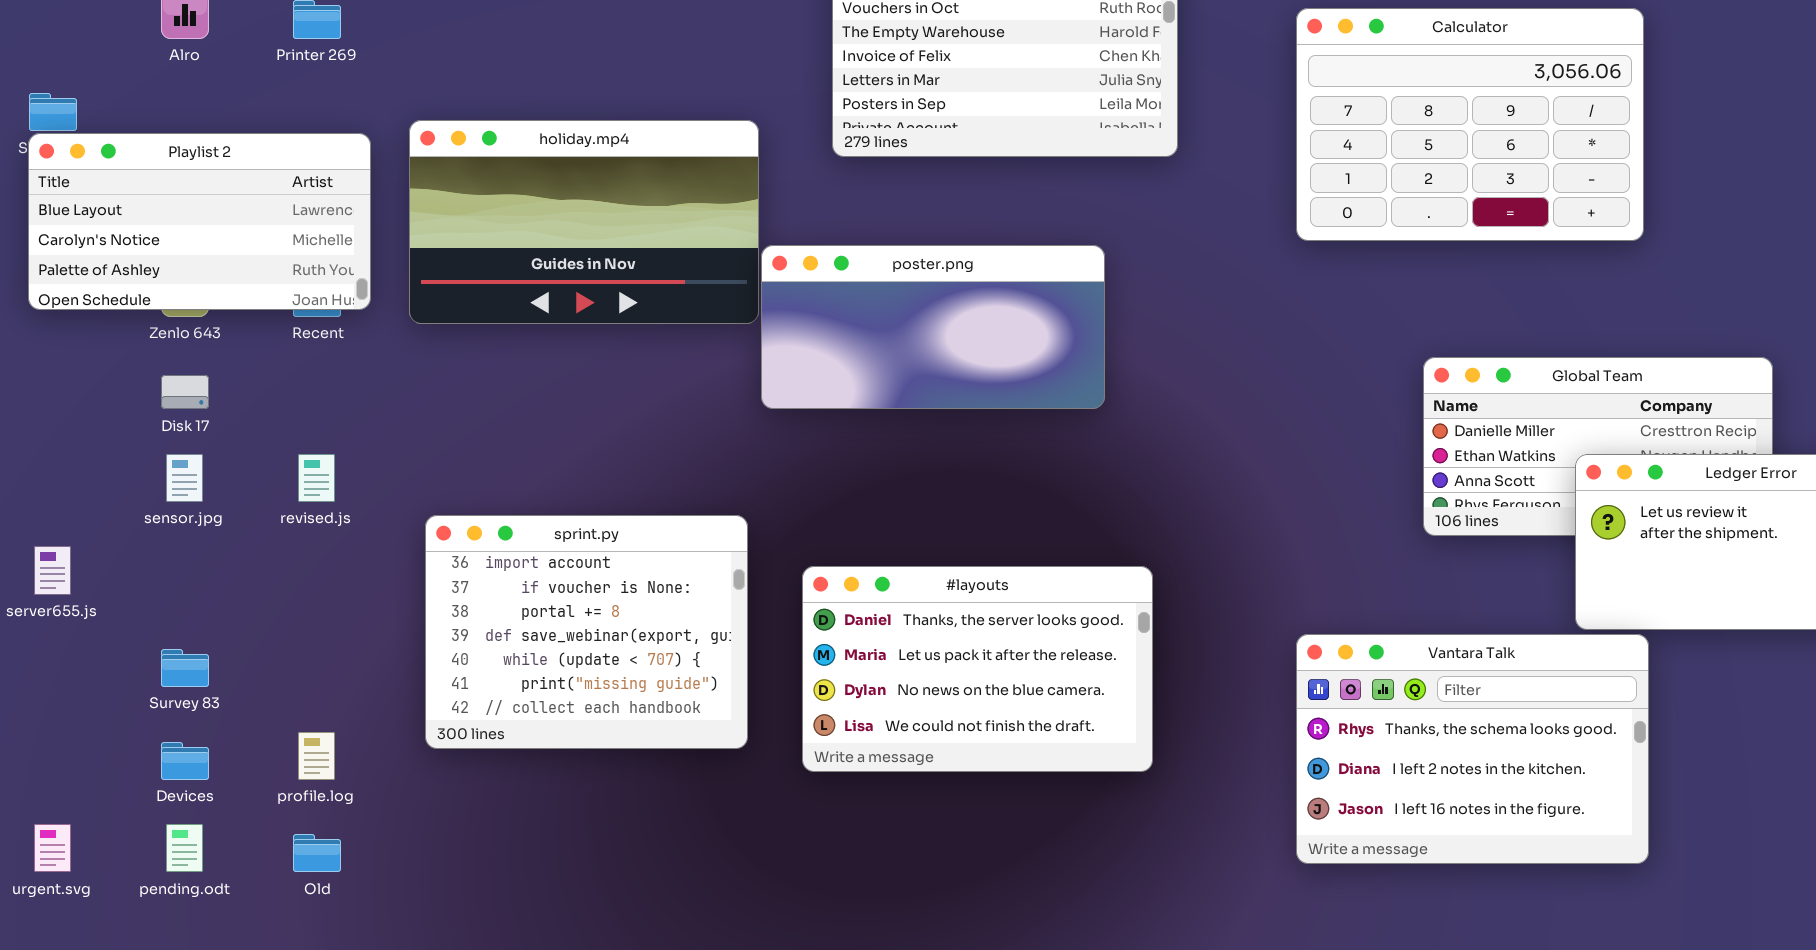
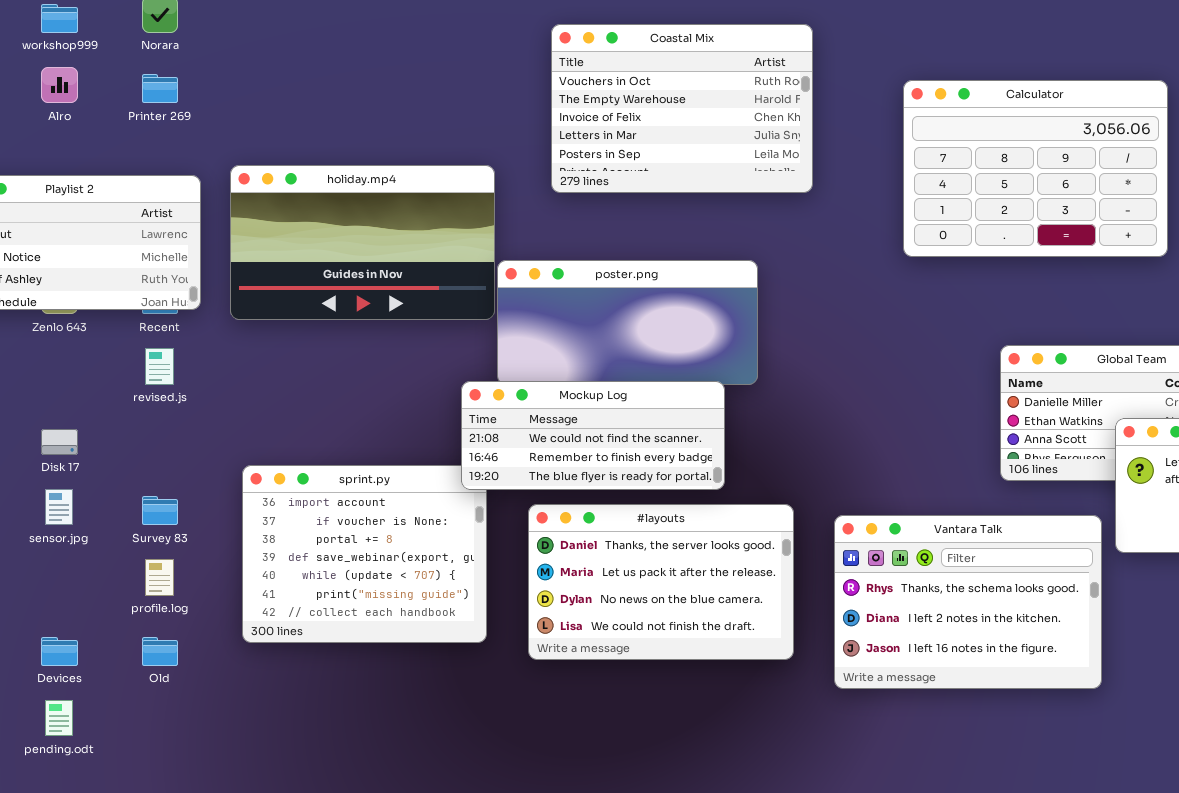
Disk 17: [161,375,209,409] -> [41,429,78,455], moved
Mockup Log: none -> [461,381,725,490], opened
sensor.jpg: [166,454,203,502] -> [45,489,73,525], moved
revised.js: [298,454,335,502] -> [145,348,174,385], moved
Vantara Talk: [1296,634,1649,864] -> [834,515,1102,689], moved
Survey 83: [161,649,209,687] -> [142,496,178,525], moved
profile.log: [298,732,335,780] -> [145,559,174,596], moved
Old: [293,834,341,872] -> [142,637,178,666], moved

